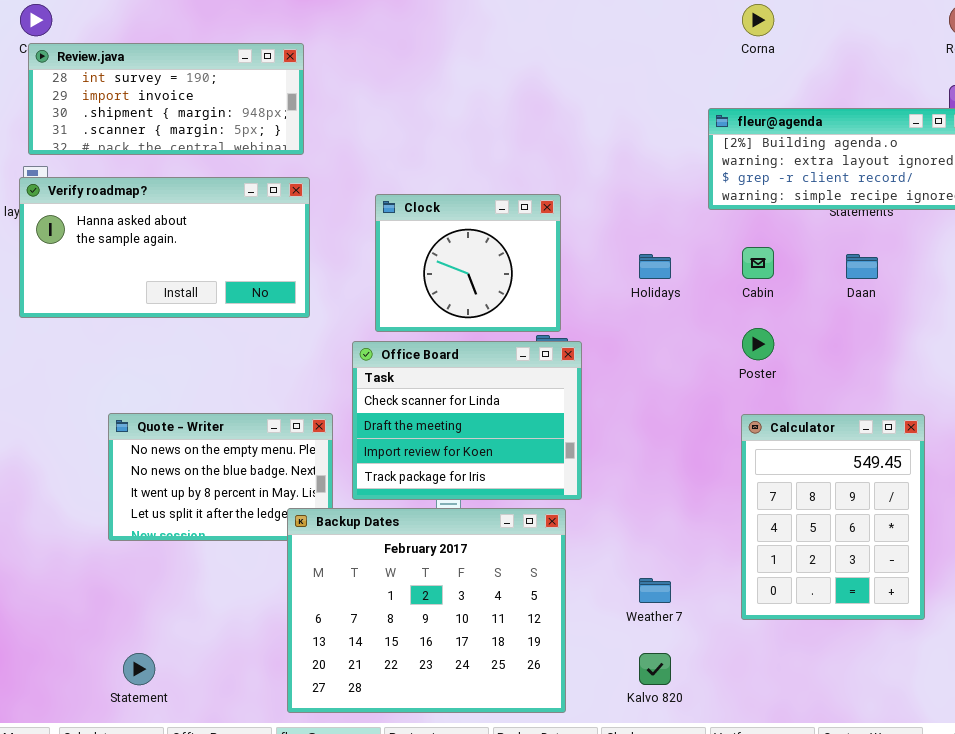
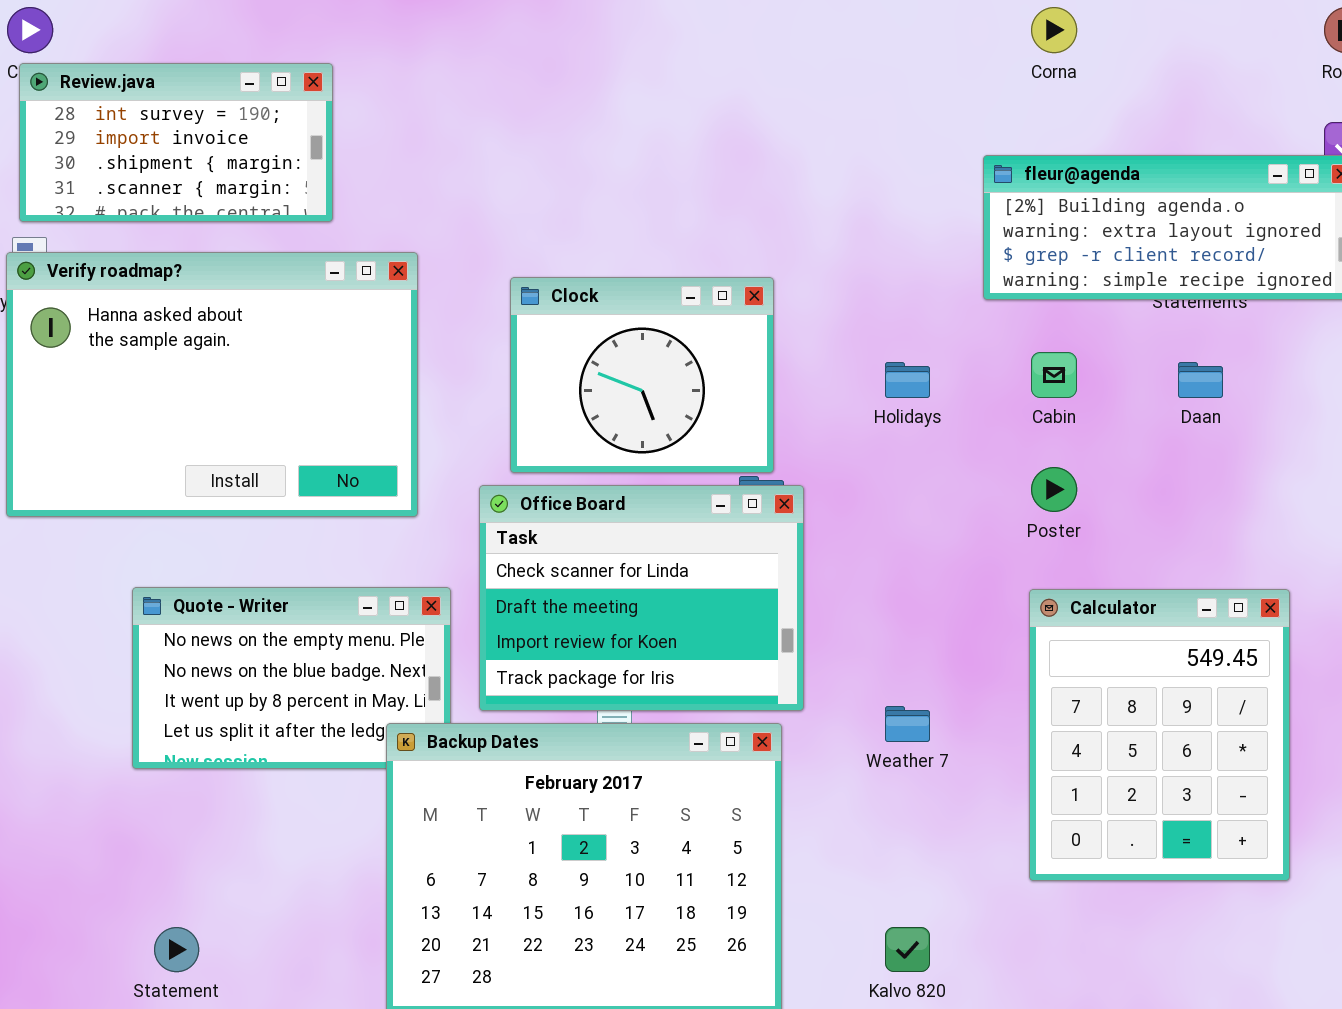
Review.java: [28,43,304,155] -> [19,63,333,222], resized
Verify roadmap?: [19,177,310,318] -> [6,252,418,517], resized
Weather 7: [639,578,671,603] -> [885,706,930,742], moved

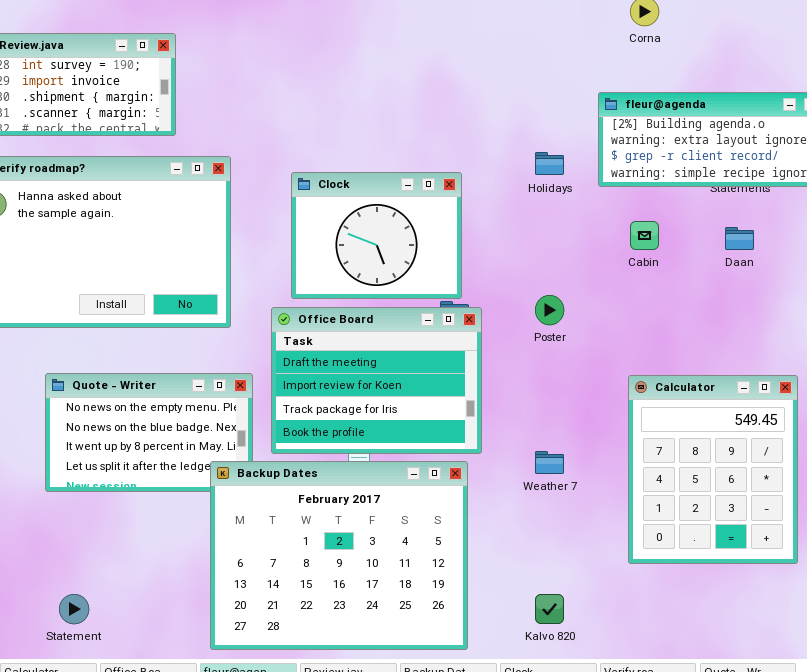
Holidays: [885,362,930,398] -> [535,152,564,175], moved
Poster: [1031,467,1077,512] -> [535,295,564,325], moved
Office Board: [479,485,804,711] -> [271,307,482,454], scrolled down 1 row

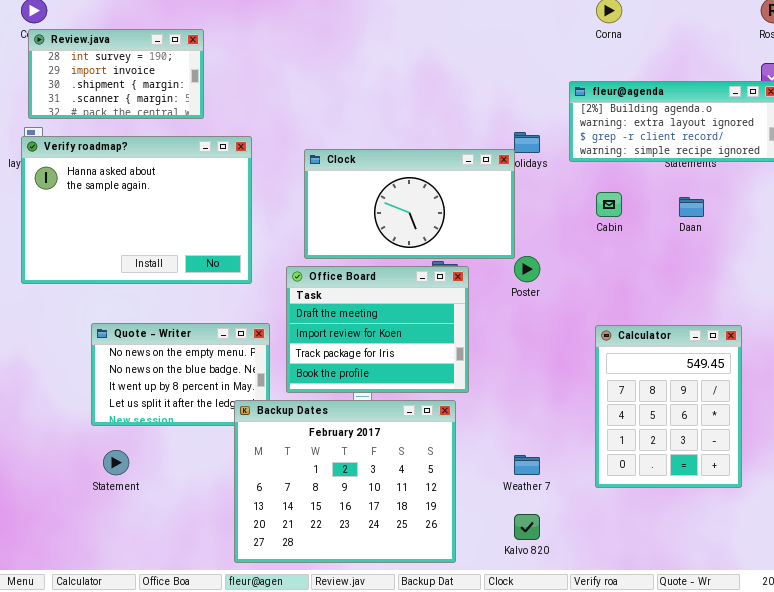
Clock: [291,172,462,299] -> [304,149,515,259], resized
Weather 7: [535,451,564,474] -> [514,455,540,475], moved
Statement: [59,594,89,624] -> [103,450,129,475], moved

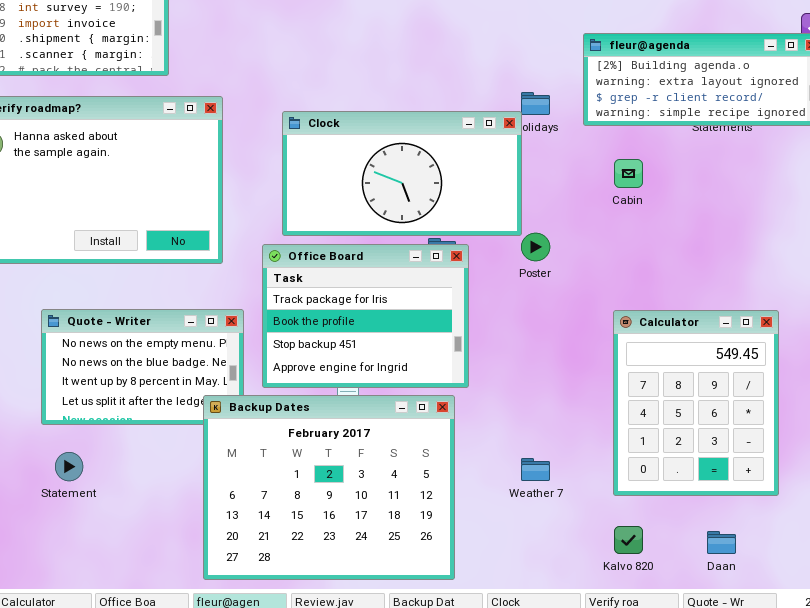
Daan: [679,197,704,217] -> [707,531,736,554], moved
Office Board: [286,266,469,393] -> [262,244,469,388], scrolled down 2 rows
Kalvo 820: [514,514,540,540] -> [614,526,643,554], moved

